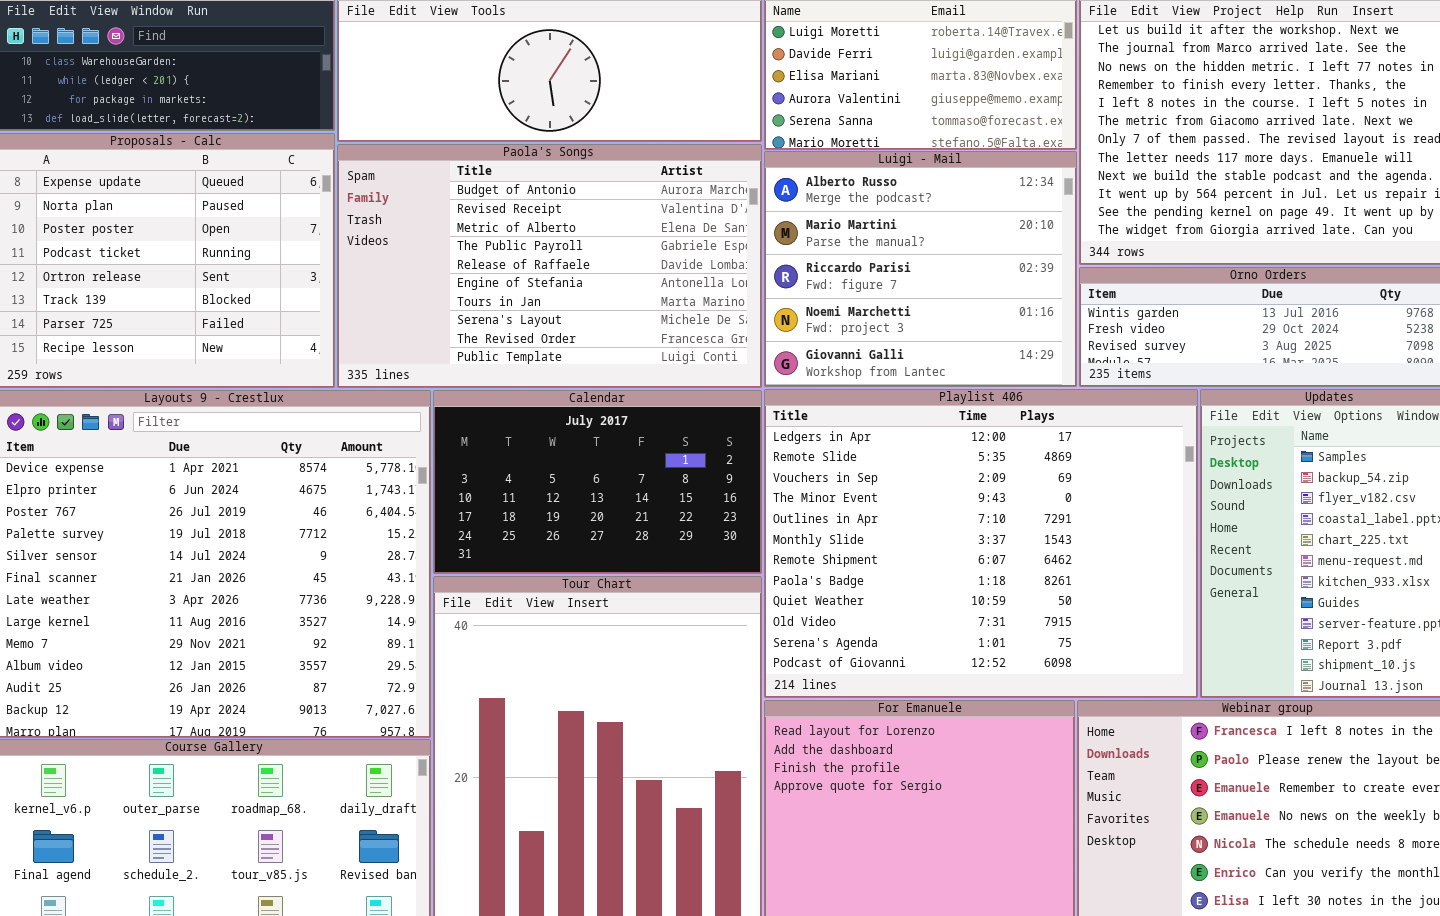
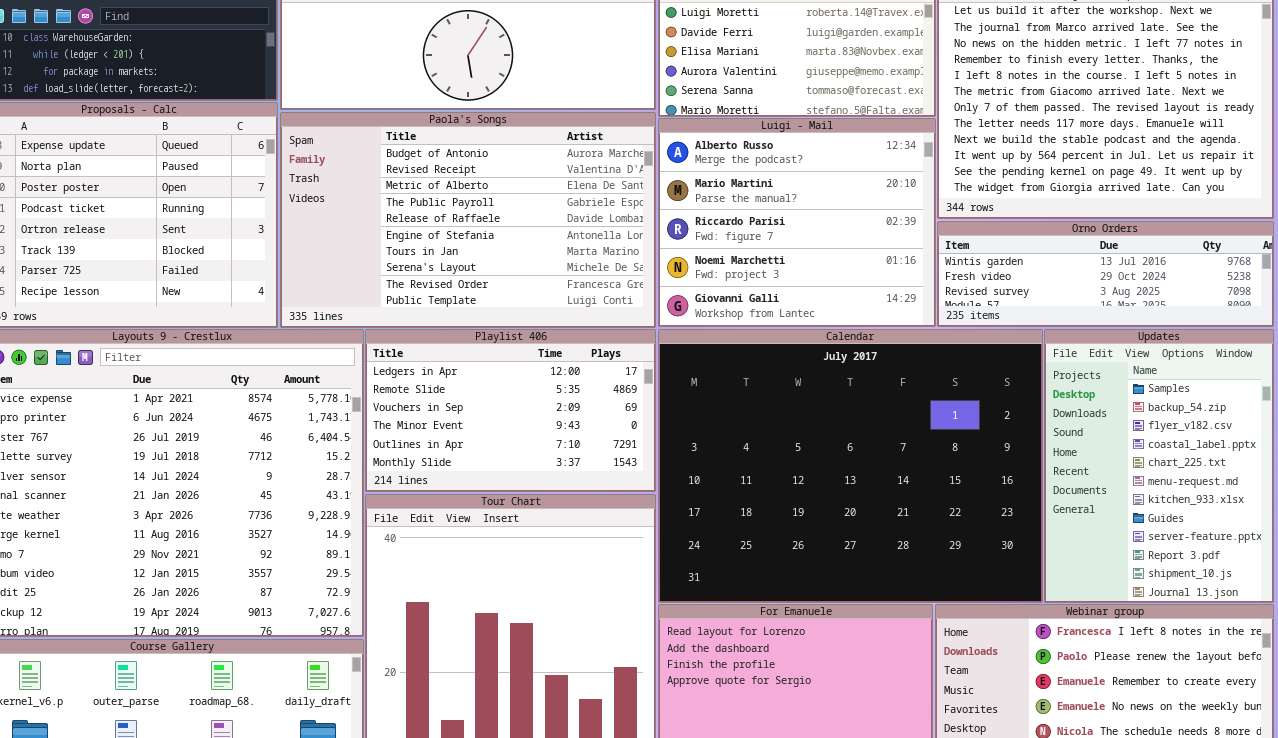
Playlist 406: [764,389,1198,698] -> [365,329,656,492], moved, resized
Calendar: [433,390,762,574] -> [658,329,1043,603], moved, resized

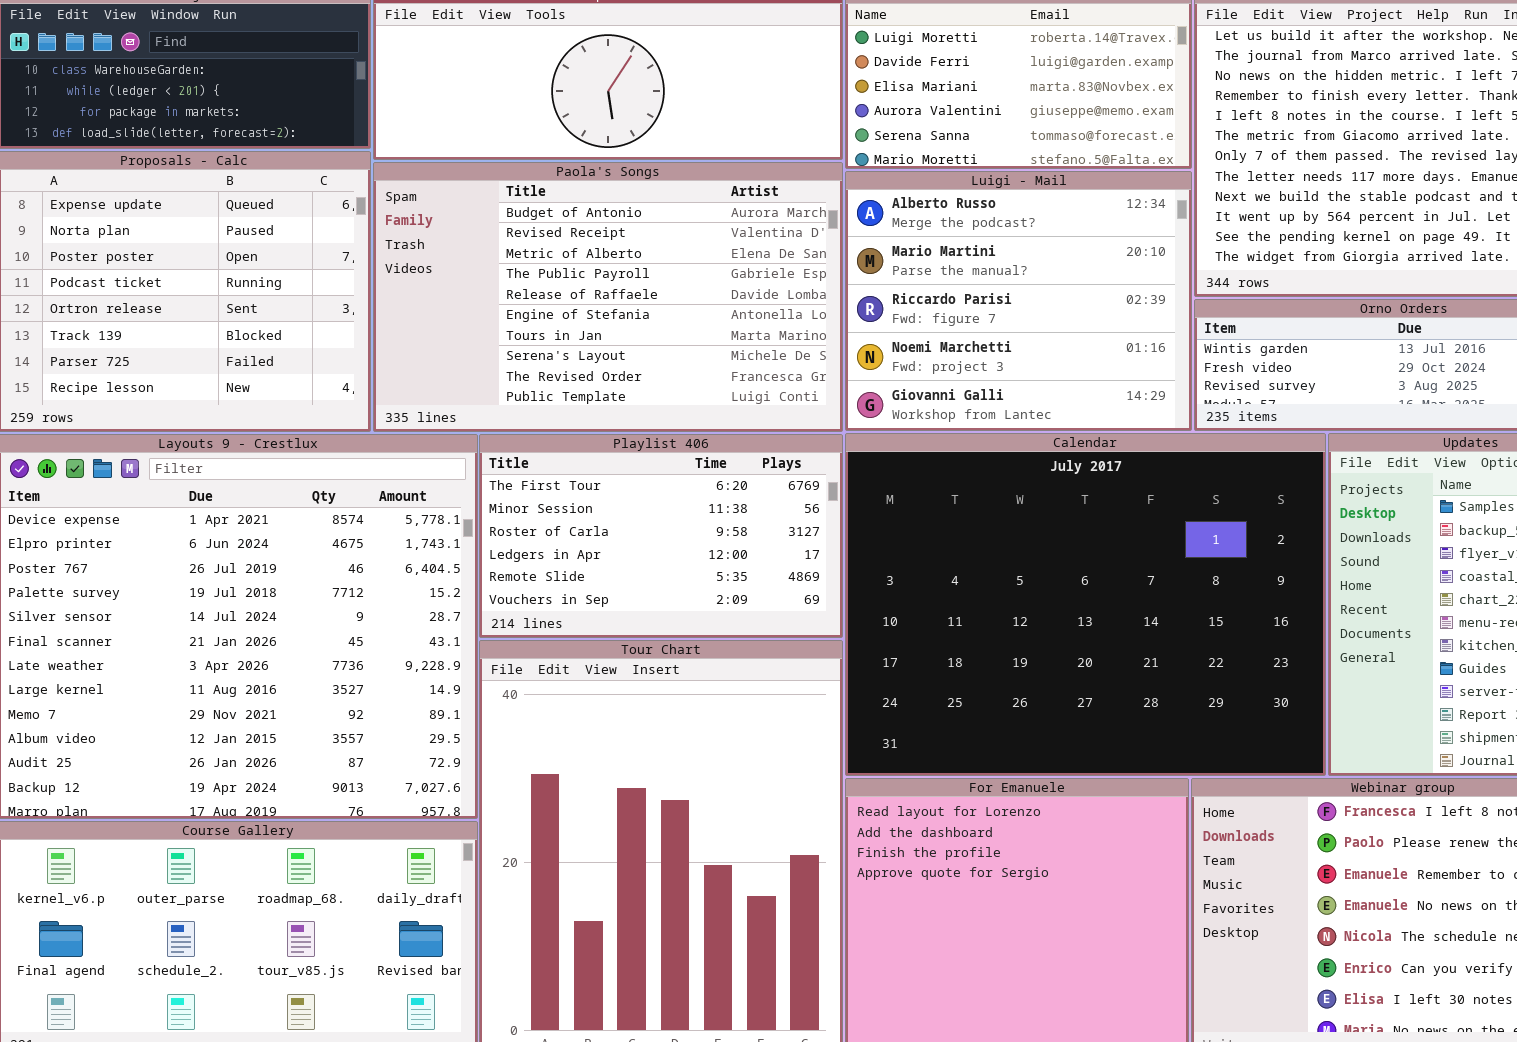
Playlist 406: [365,329,656,492] -> [479,434,843,638], scrolled up 3 rows

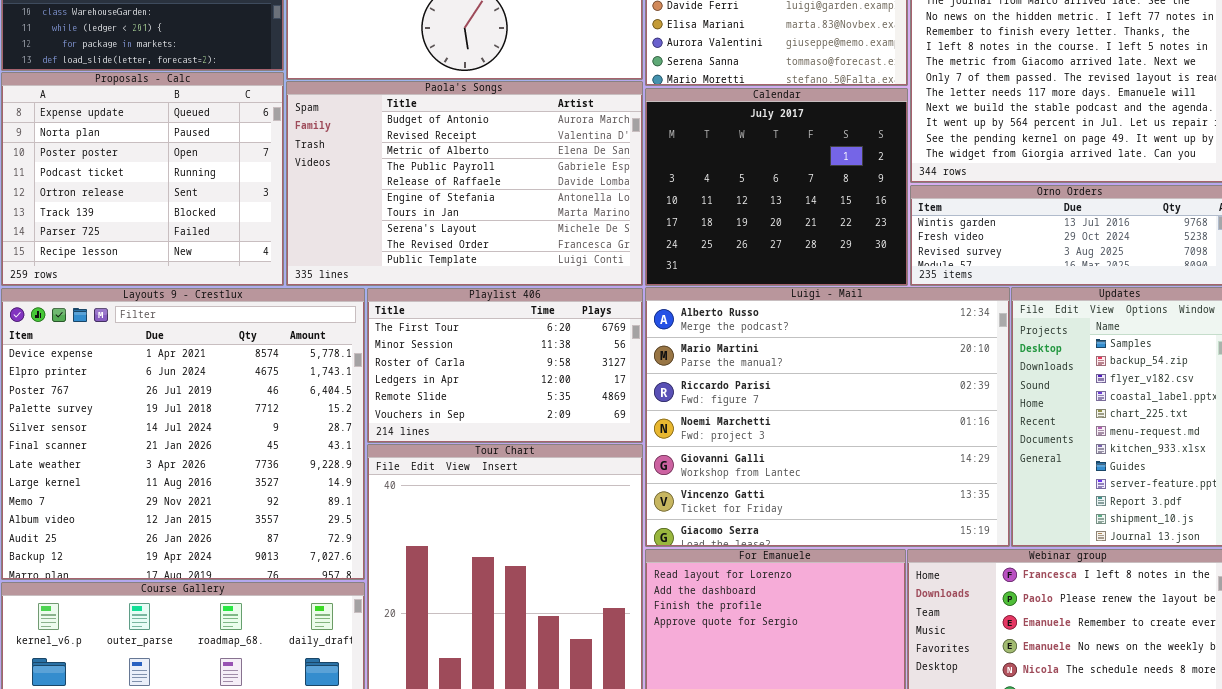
Luigi - Mail: [845,171,1192,431] -> [645,287,1010,547], moved, resized
Calendar: [845,433,1326,776] -> [645,88,908,286], moved, resized

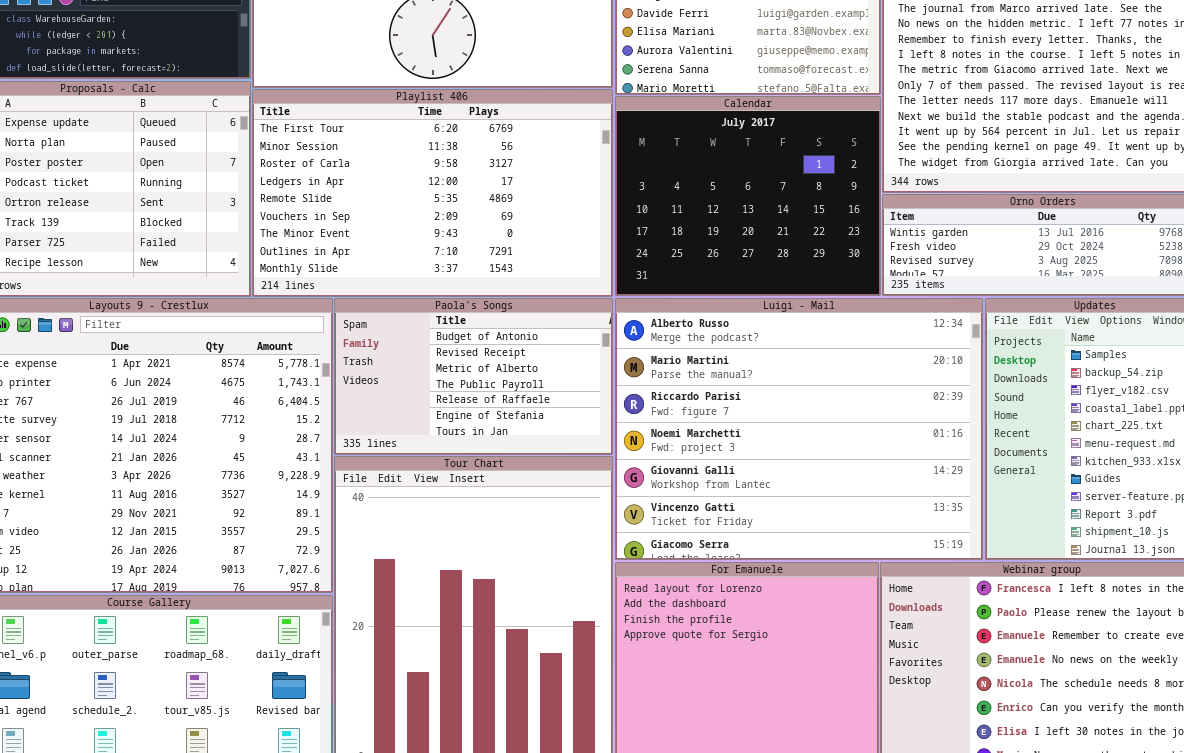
Paola's Songs: [286,81,643,286] -> [334,298,613,455], moved, resized
Playlist 406: [367,288,643,443] -> [252,89,613,297], moved, resized

